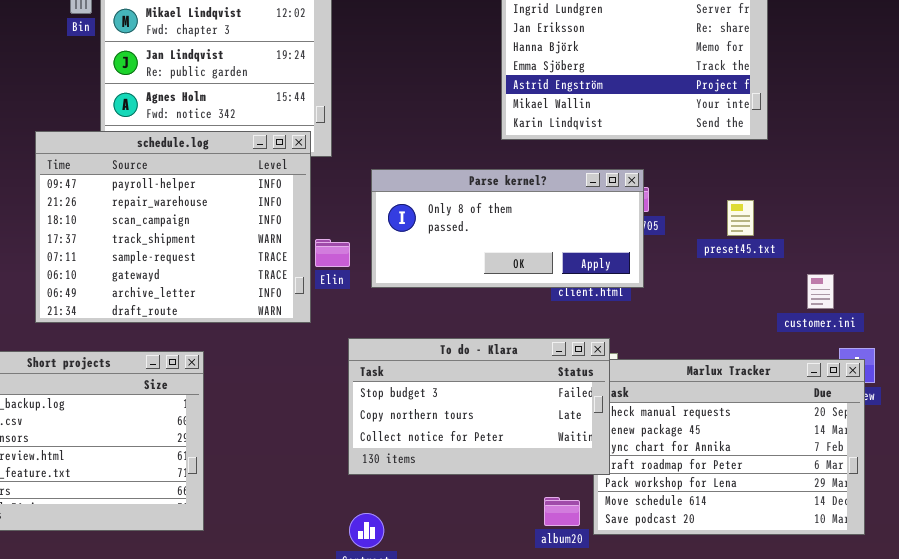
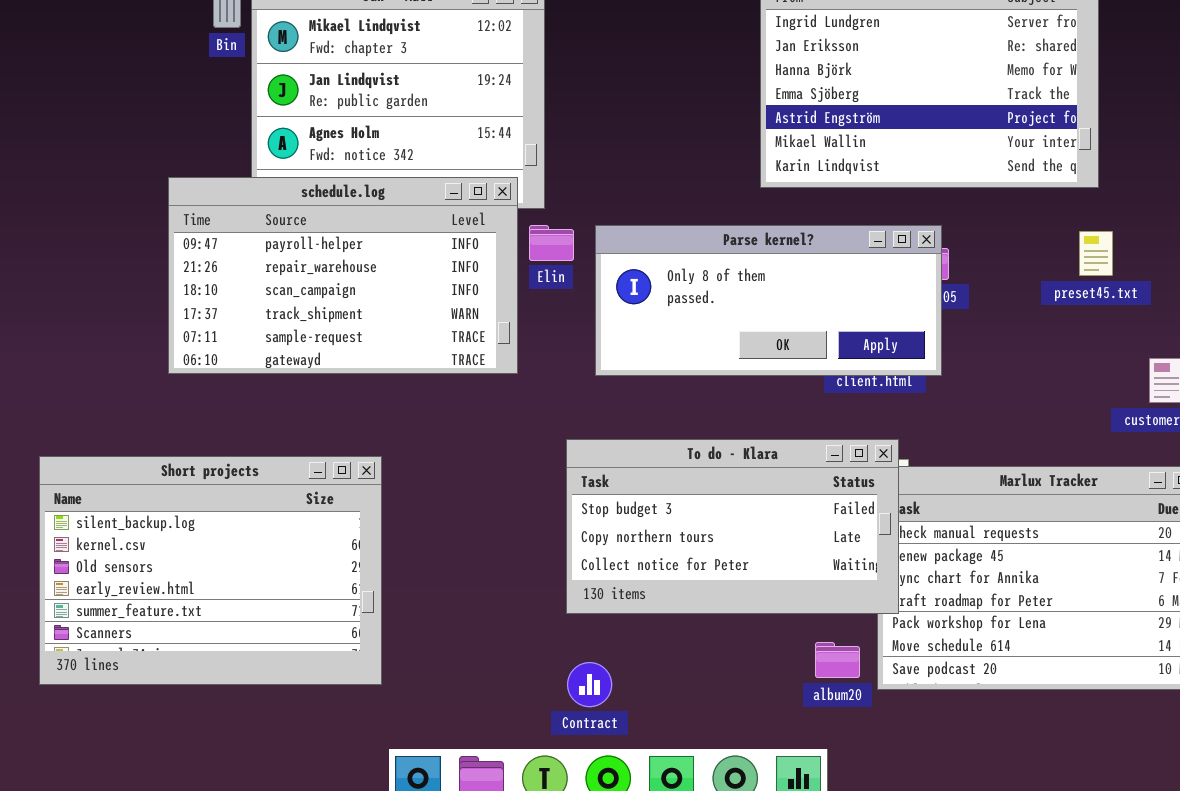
schedule.log: [35,131,311,323] -> [168,177,518,374], resized
preset45.txt: [727,200,754,236] -> [1079,231,1113,276], moved
Elin: [315,239,350,267] -> [529,225,574,261], moved

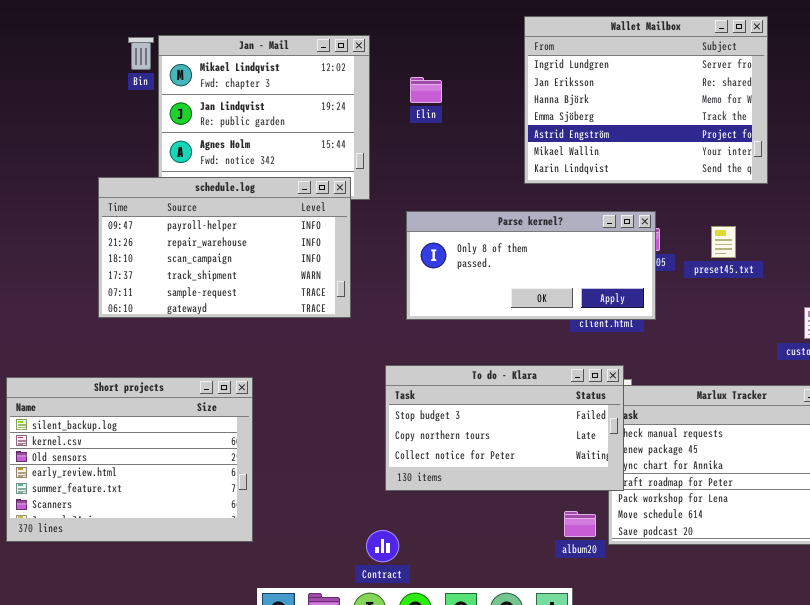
Elin: [529,225,574,261] -> [410,77,442,103], moved
preset45.txt: [1079,231,1113,276] -> [711,226,736,258], moved
Contract: [567,662,612,707] -> [366,530,399,562], moved

